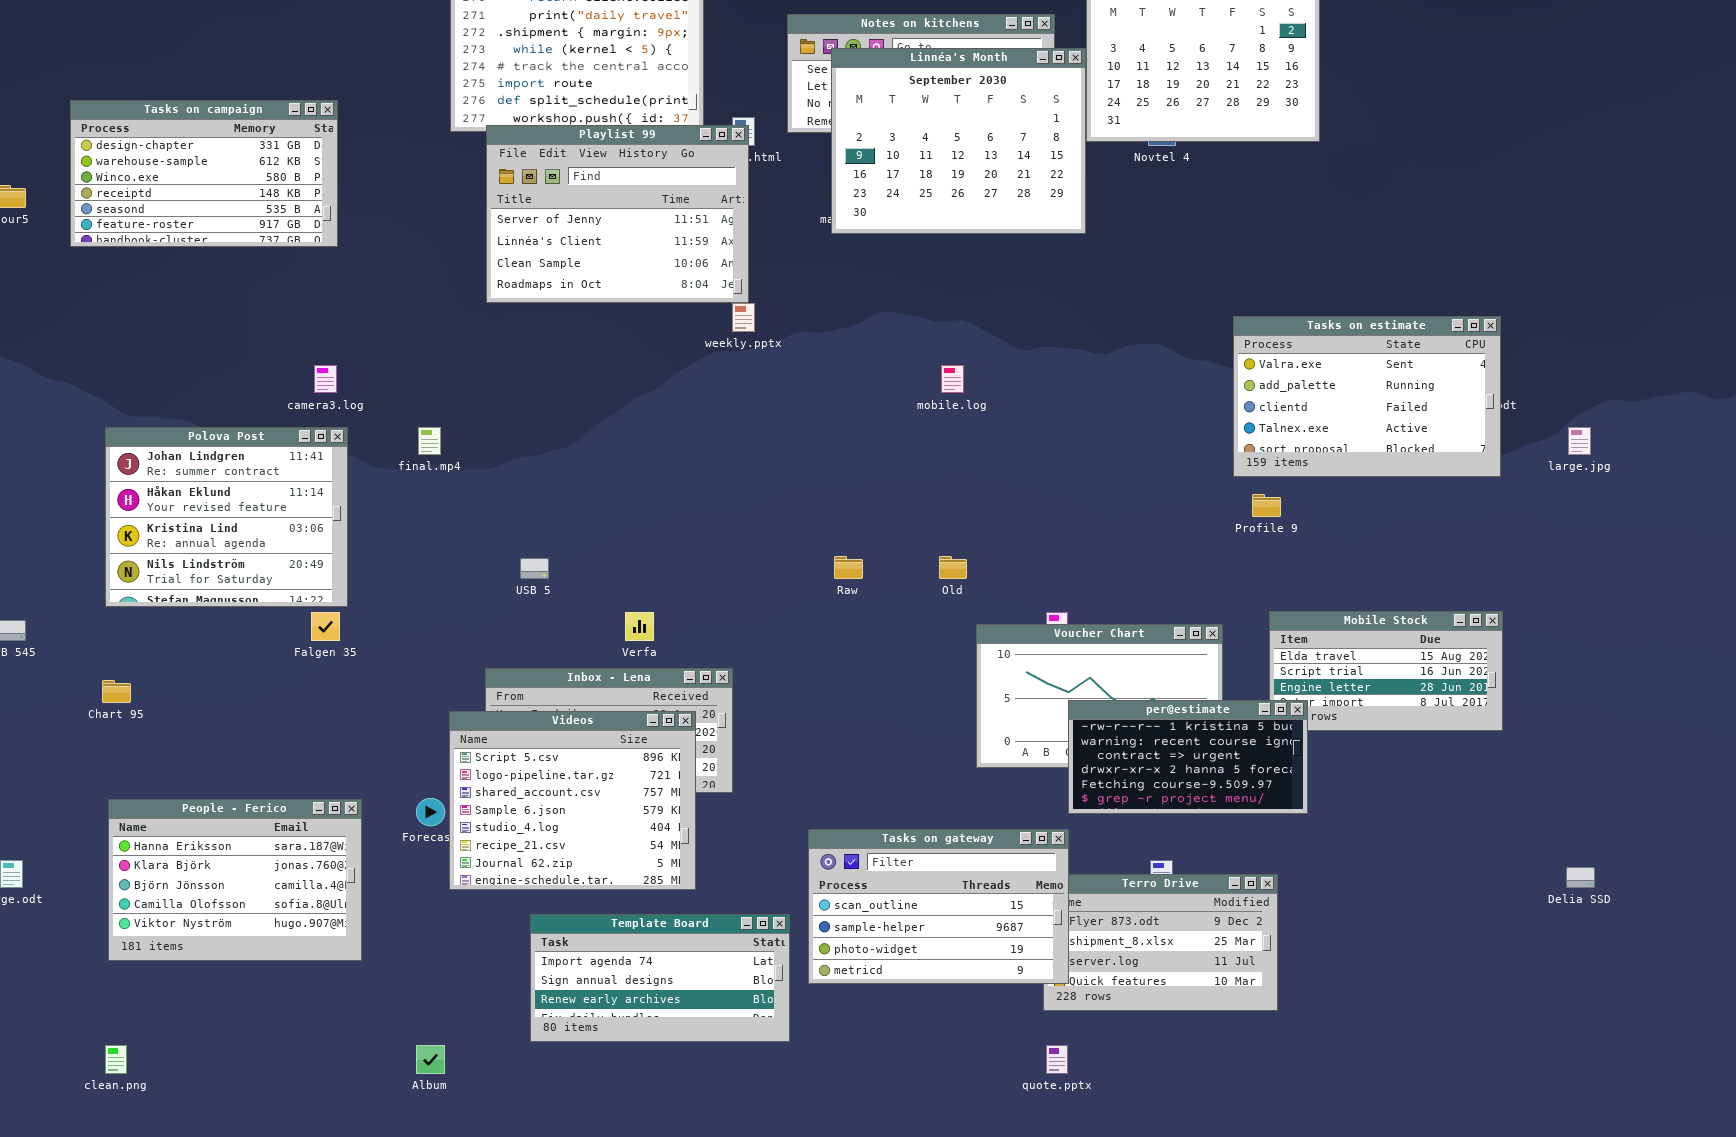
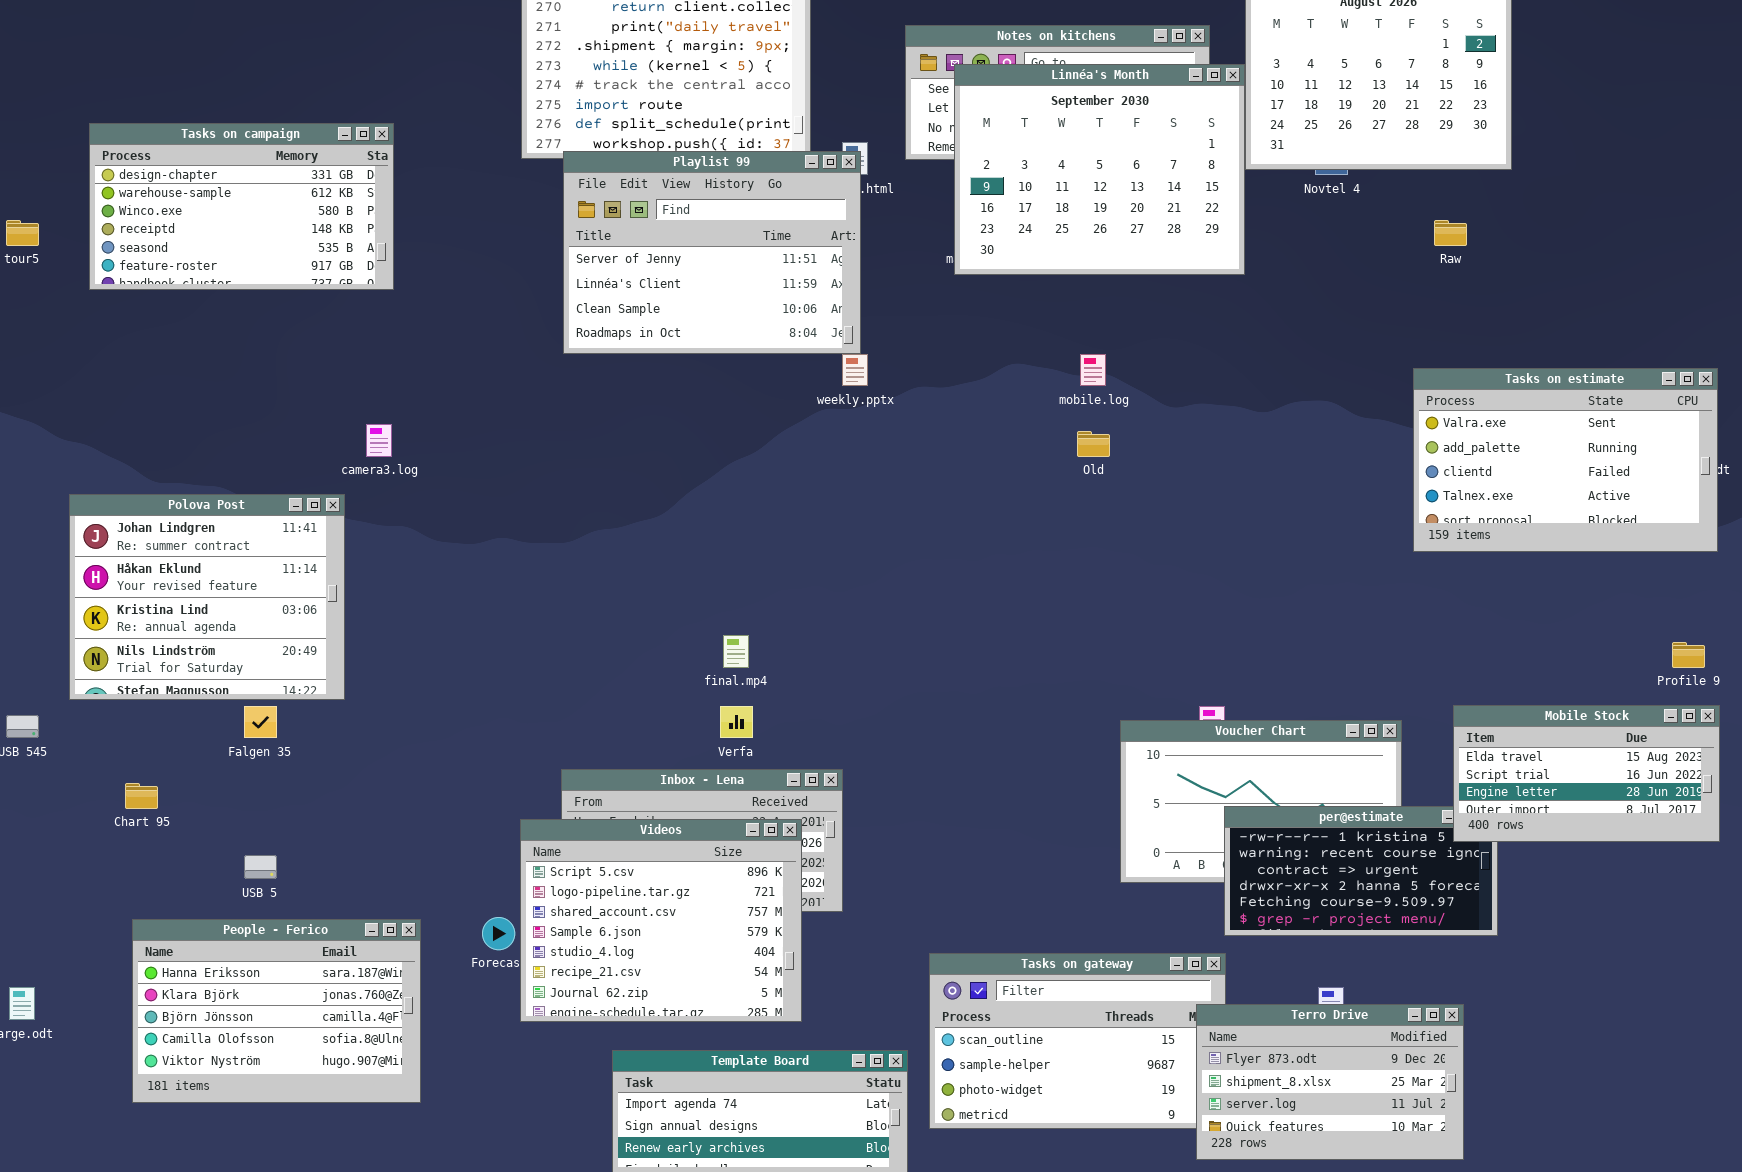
mobile.log: [941,365,964,393] -> [1080,354,1106,386], moved
Polova Post: [105,427,348,607] -> [69,494,345,700], moved
final.mp4: [418,427,441,455] -> [723,635,749,668], moved
Profile 9: [1252,494,1281,517] -> [1672,642,1705,668], moved
Raw: [834,556,863,579] -> [1434,220,1467,246], moved
Old: [939,556,967,579] -> [1077,431,1110,457], moved
USB 5: [520,558,549,579] -> [244,855,277,879], moved
Mobile Stock: [1269,611,1503,731] -> [1453,705,1720,842], raised
Falgen 35: [311,612,340,641] -> [244,706,277,738], moved
Terro Drive: [1043,874,1278,1011] -> [1196,1004,1464,1160], raised

